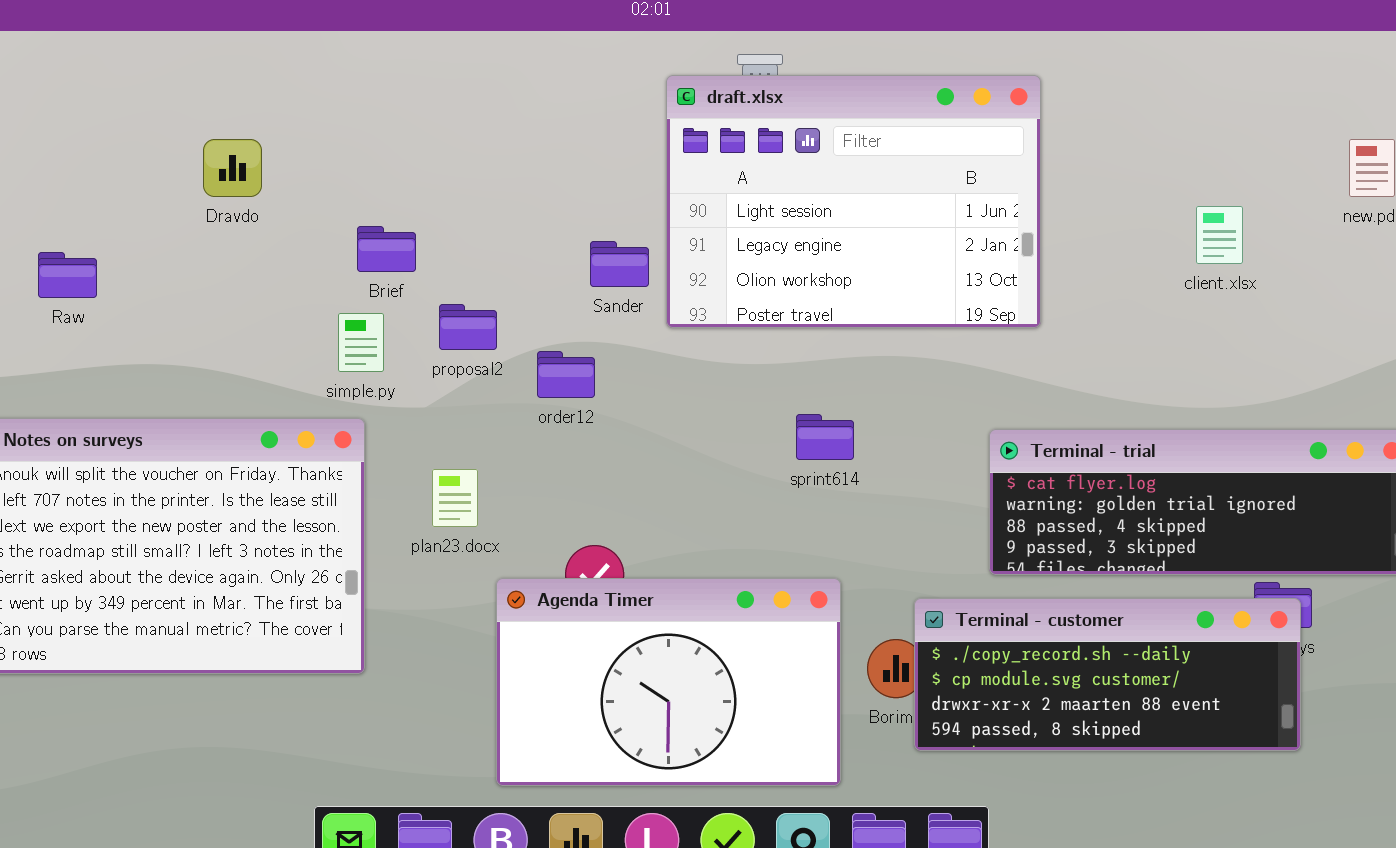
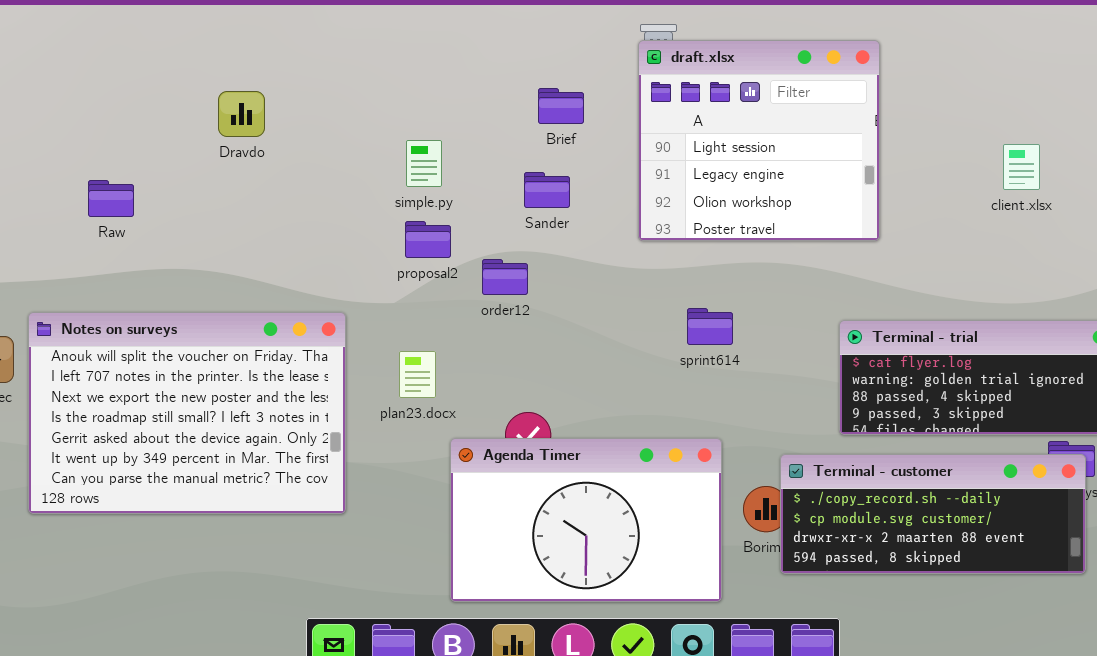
draft.xlsx: [666,75,1041,328] -> [638,40,880,241], resized
Brief: [357,226,416,272] -> [538,88,584,124], moved
simple.py: [338,313,384,372] -> [406,140,442,187], moved

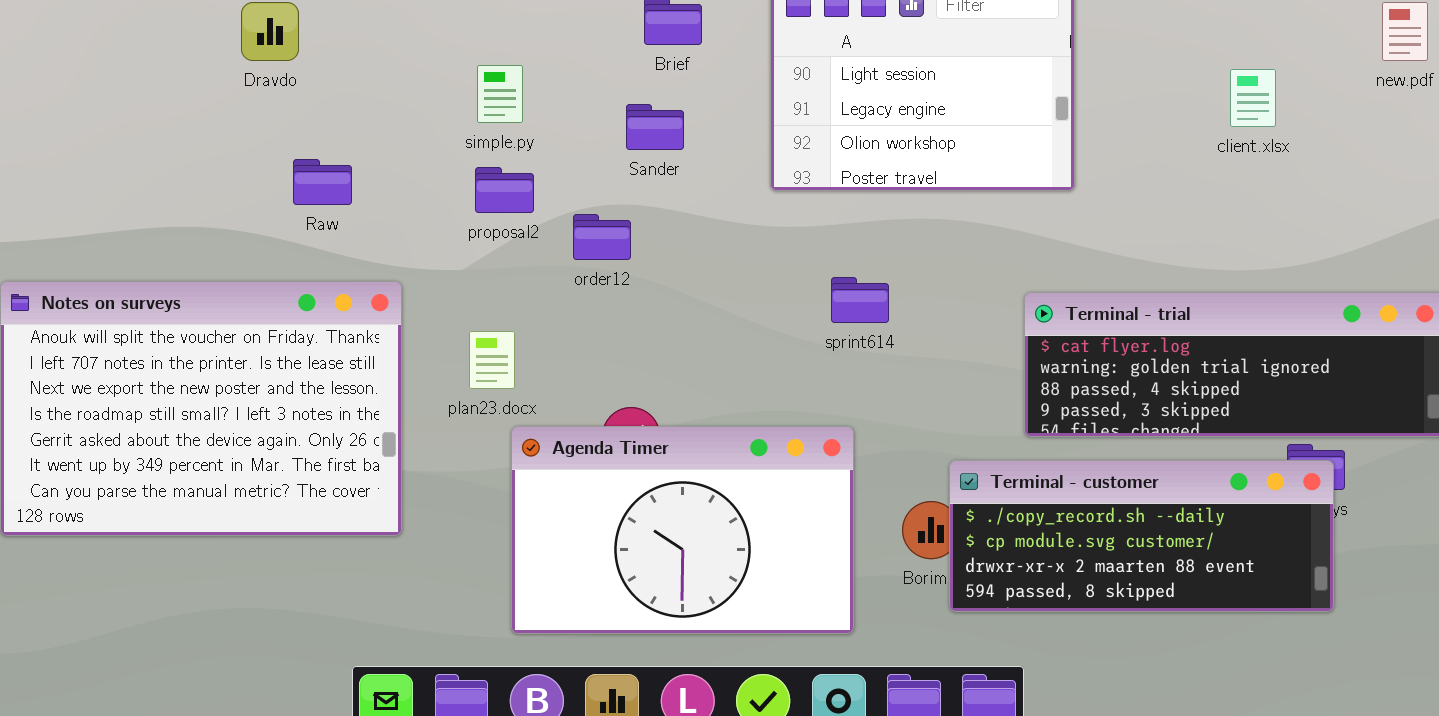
Raw: [88,180,134,217] -> [293,159,352,205], moved
Agenda Timer: [450,438,722,602] -> [511,426,854,634], moved

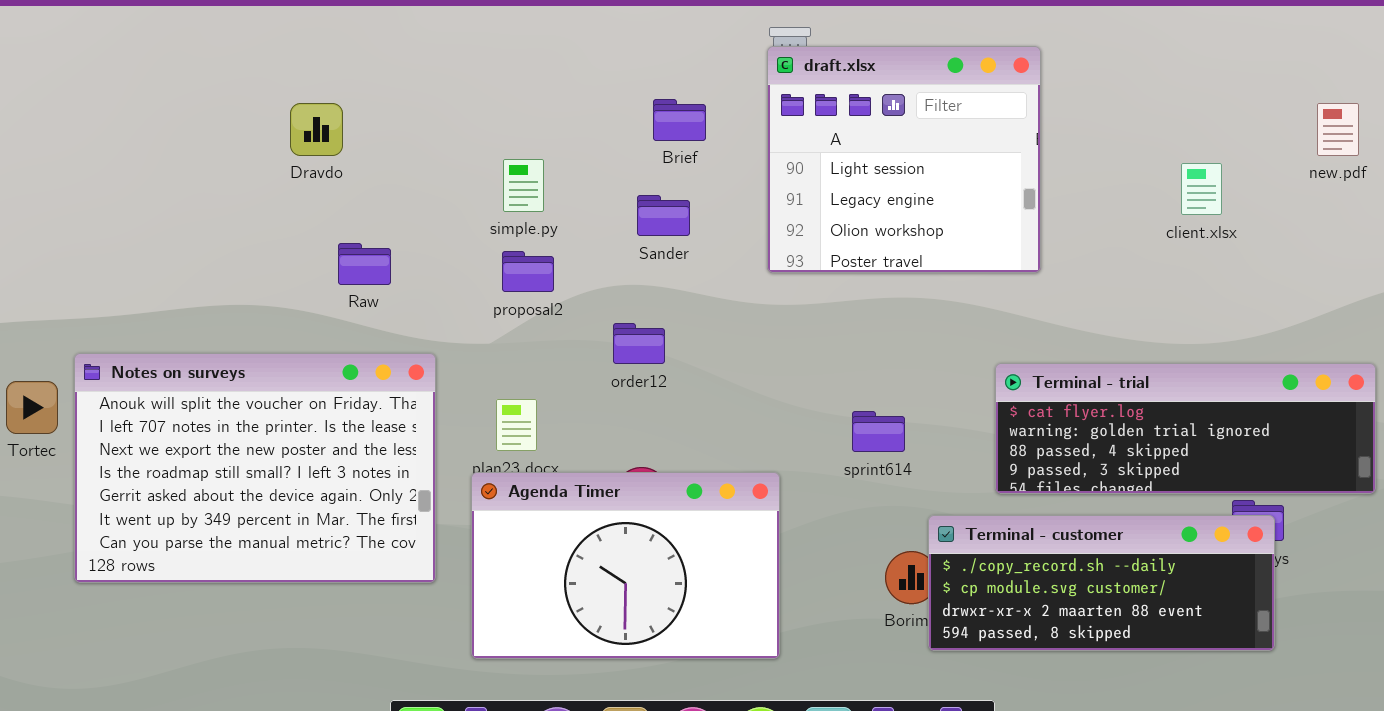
order12: [573,214,631,260] -> [613,323,665,364], moved
sprint614: [831,277,889,323] -> [852,411,905,452], moved
Agenda Timer: [511,426,854,634] -> [471,472,780,659], moved

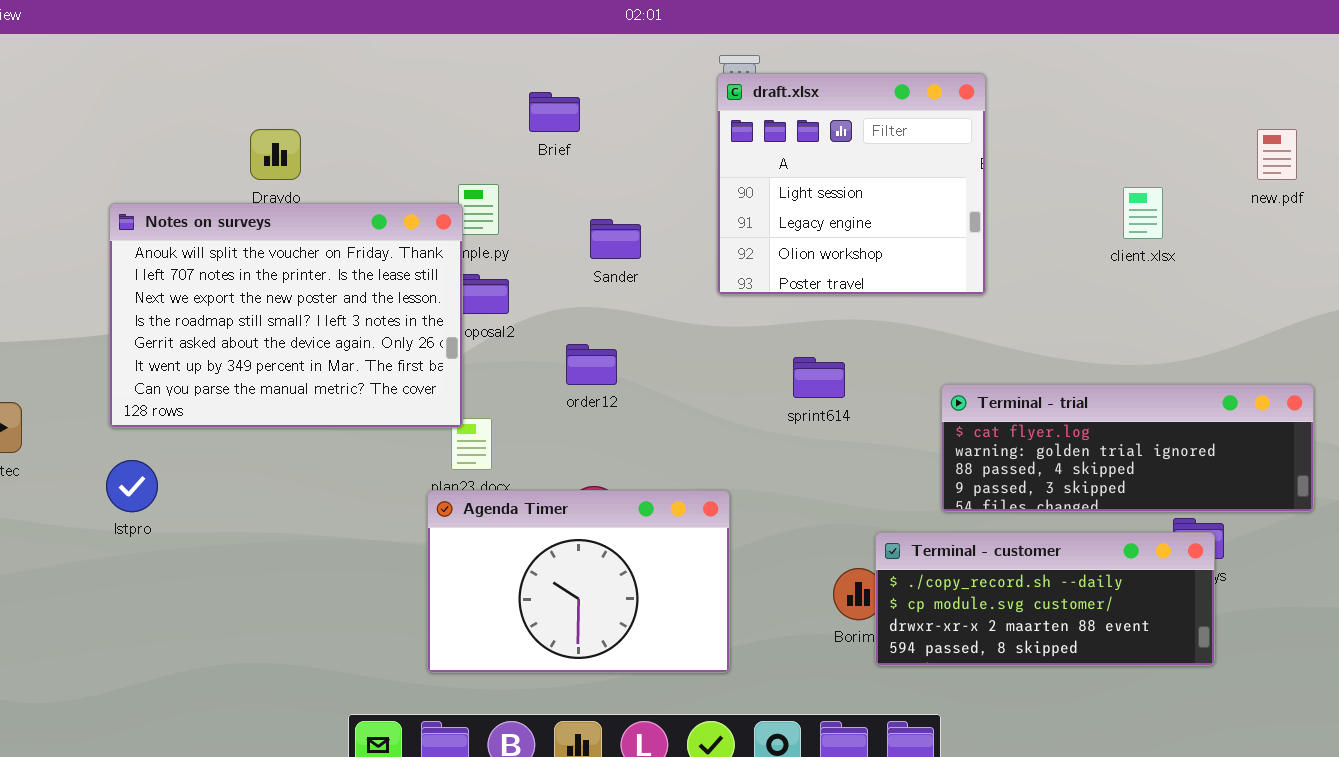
Brief: [653,99,706,141] -> [529,92,580,132], moved
Notes on surveys: [74,353,436,583] -> [109,203,463,428], moved
sprint614: [852,411,905,452] -> [793,357,845,398], moved

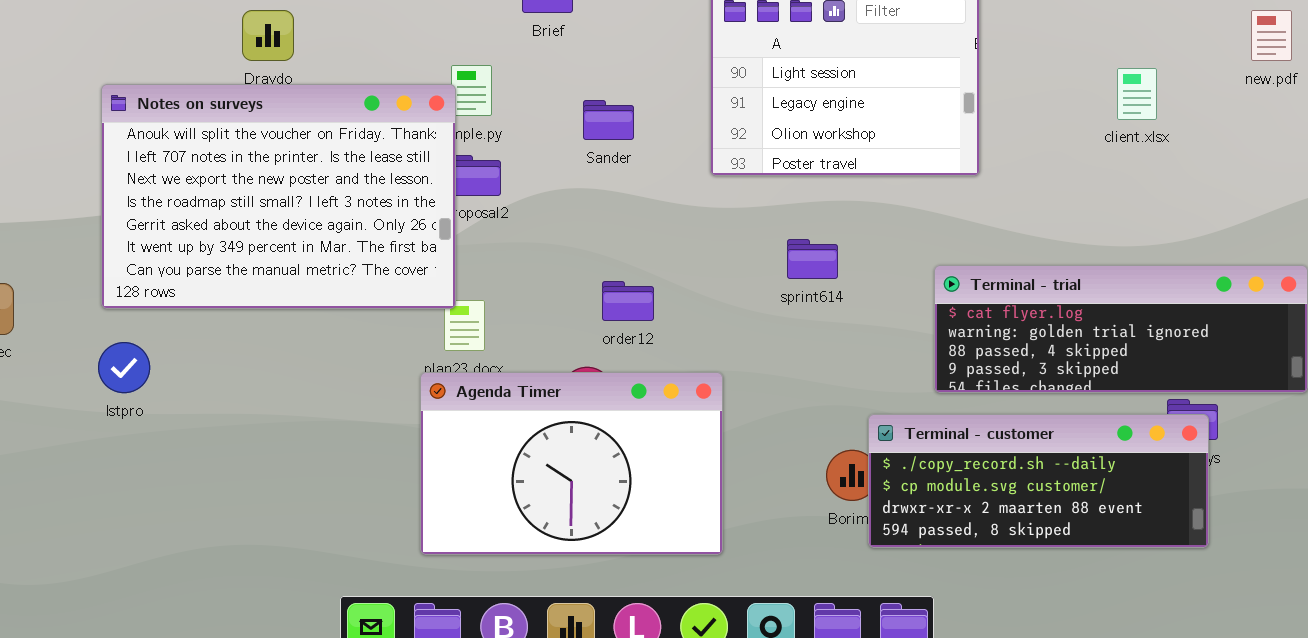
order12: [566,344,617,385] -> [602,281,654,321], moved

